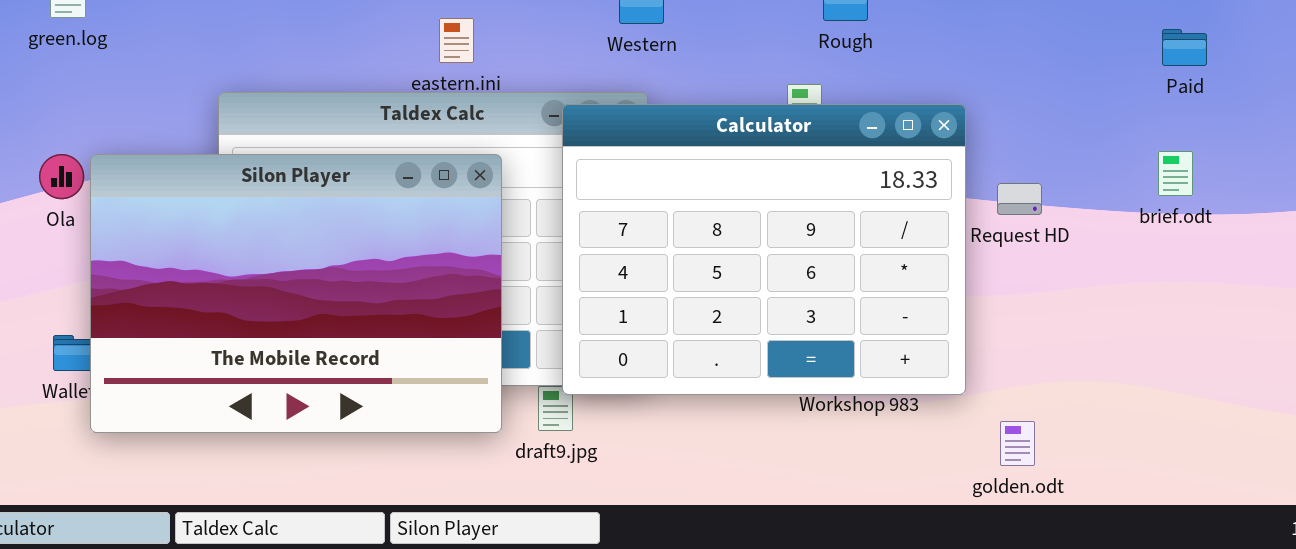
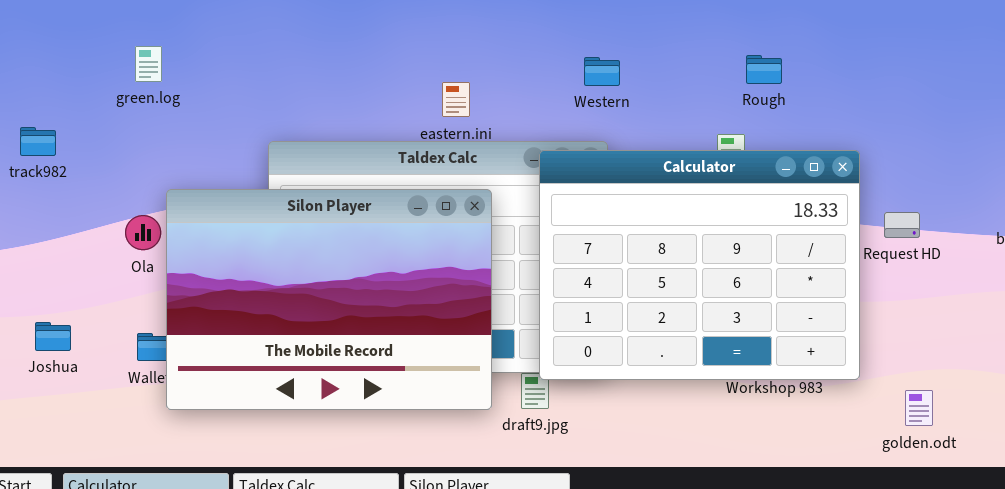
Ola: [39,154,84,199] -> [125,215,161,250], moved
golden.odt: [1000,421,1035,466] -> [905,390,933,426], moved

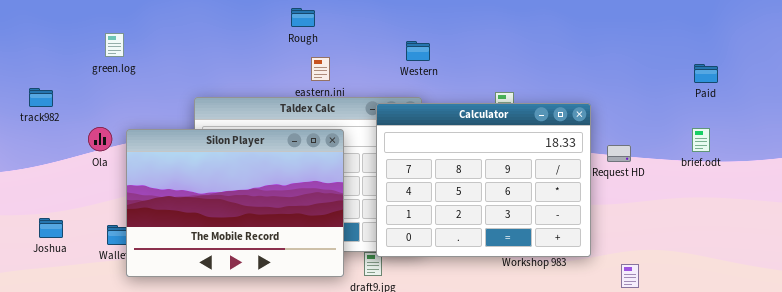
Rough: [746,55,782,84] -> [291,8,315,27], moved
Ola: [125,215,161,250] -> [88,127,112,151], moved

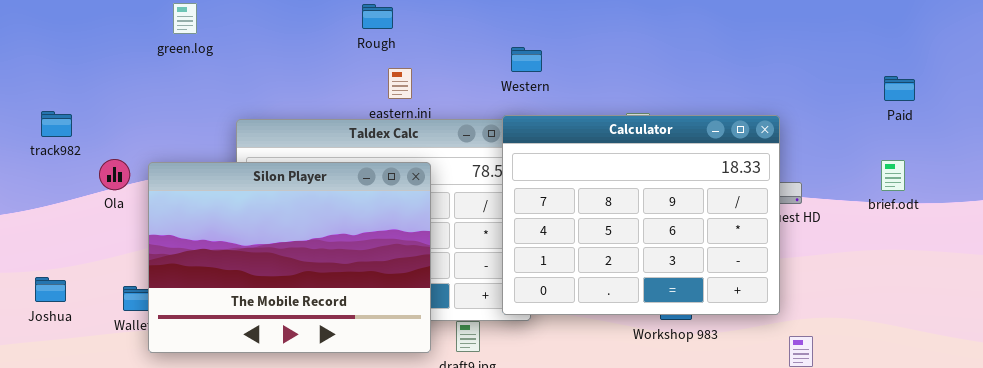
green.log: [105,33,124,57] -> [173,3,197,34], moved
track982: [29,88,53,107] -> [41,111,72,137], moved
Calculator: [376,103,591,257] -> [502,115,780,315], moved

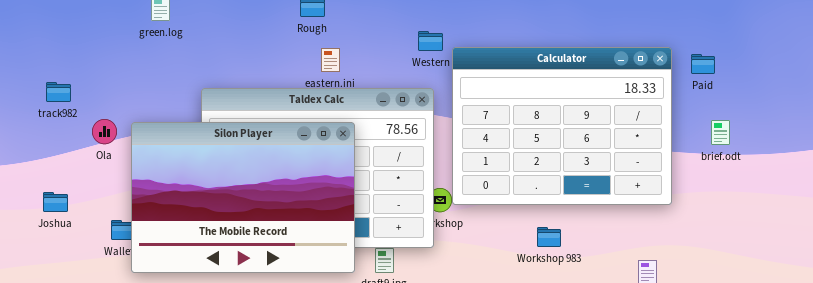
Paid: [884,76,915,101] -> [691,54,715,74], moved
Calculator: [502,115,780,315] -> [452,47,672,205], moved
Joshua: [35,277,66,302] -> [43,192,68,212], moved

